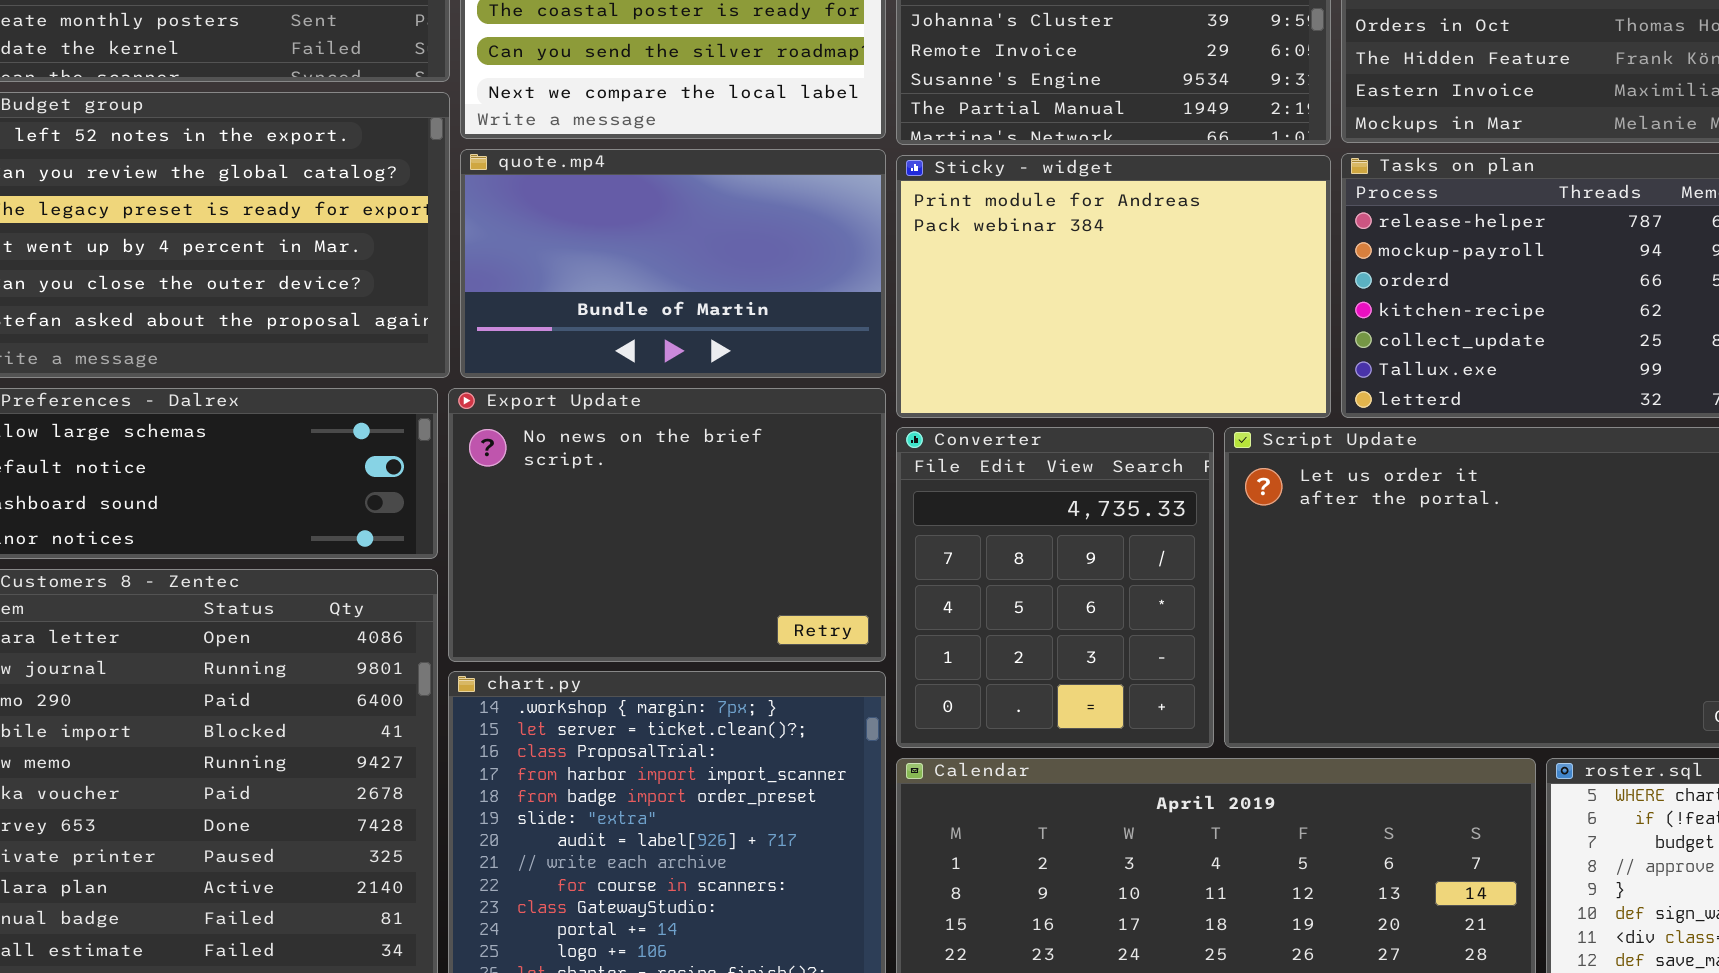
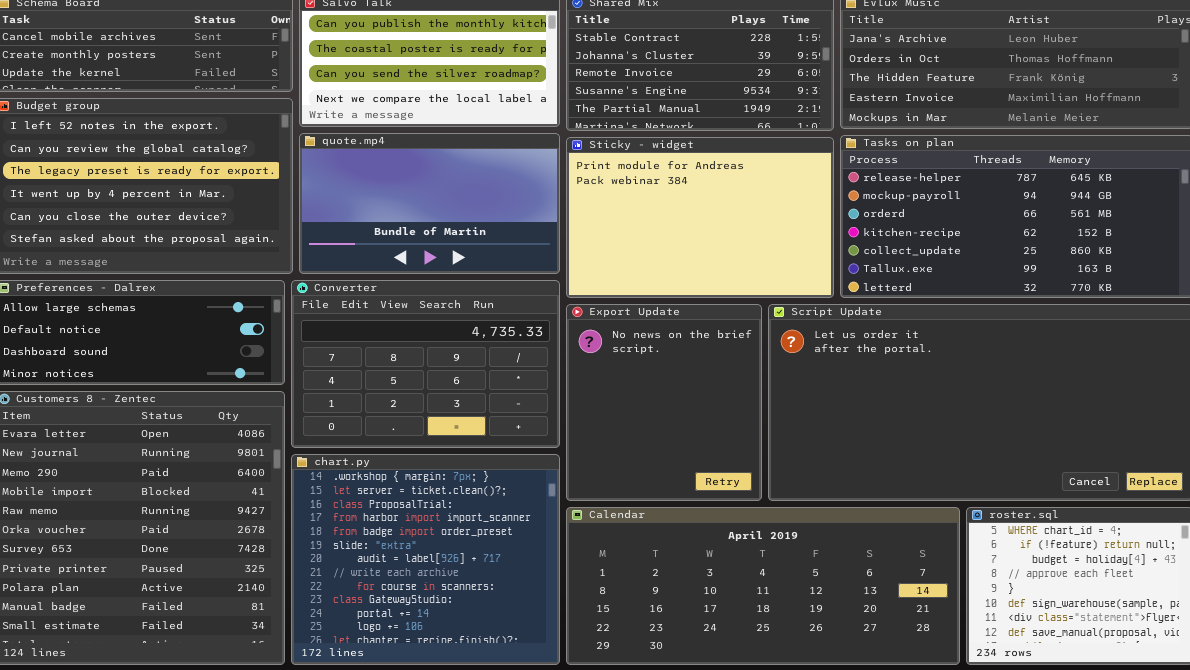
Export Update: [448,388,886,662] -> [566,304,762,501], moved, resized
Converter: [896,427,1214,748] -> [291,280,560,448], moved, resized

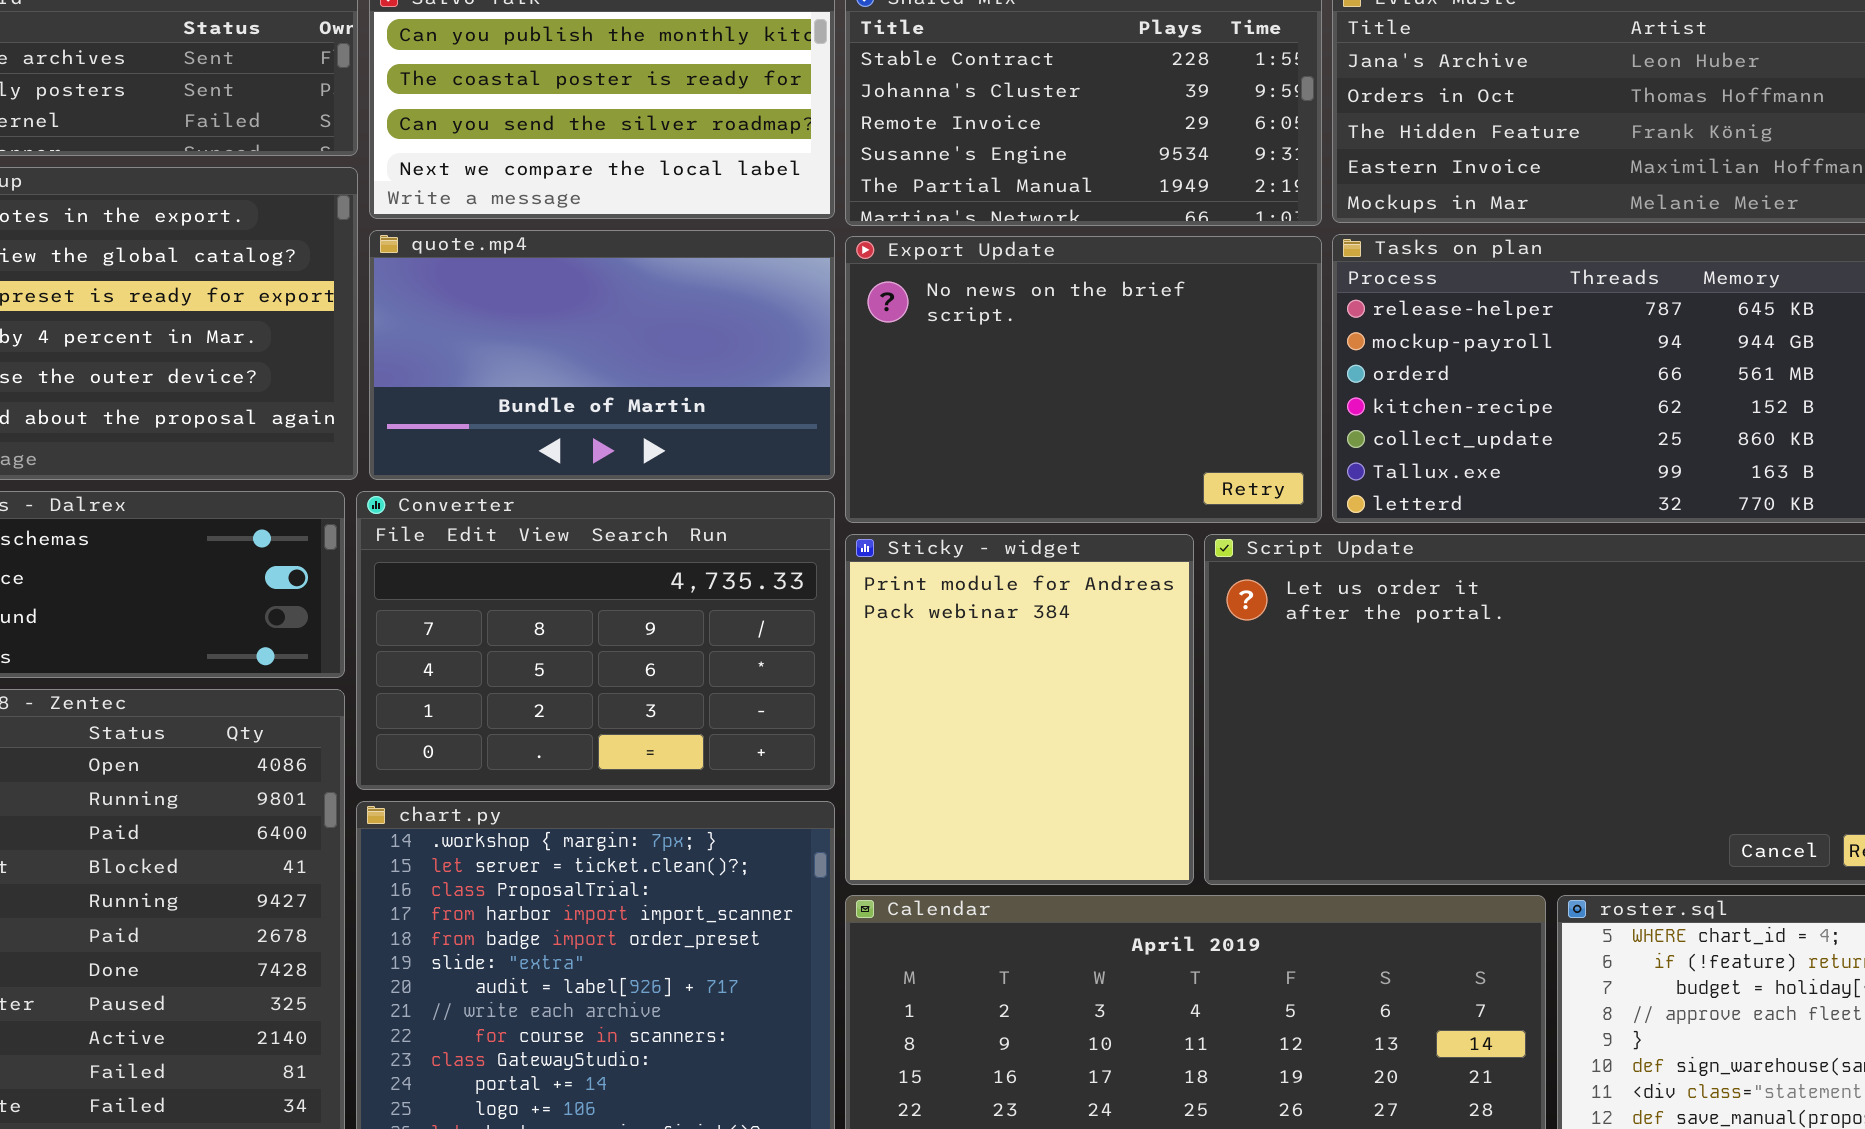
Sticky - widget: [566,137,834,298] -> [845,534,1194,885], moved, resized
Export Update: [566,304,762,501] -> [845,236,1322,523], moved, resized

